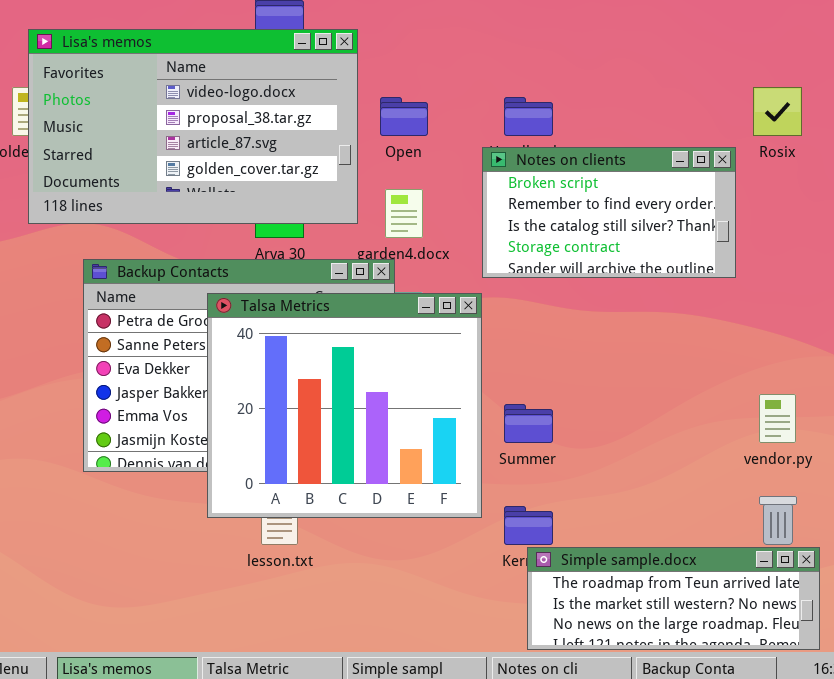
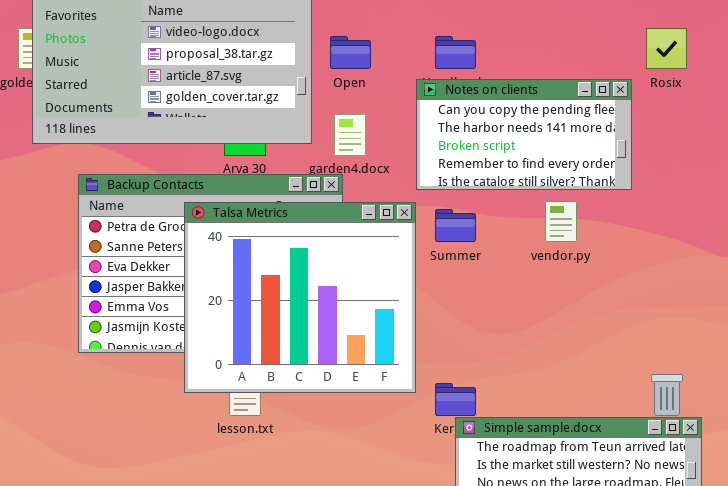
Notes on clients: [482,147,736,278] -> [416,79,632,190], scrolled up 2 rows
vendor.py: [759,394,796,443] -> [545,201,577,242], moved
Summer: [504,404,553,443] -> [435,209,476,242], moved

